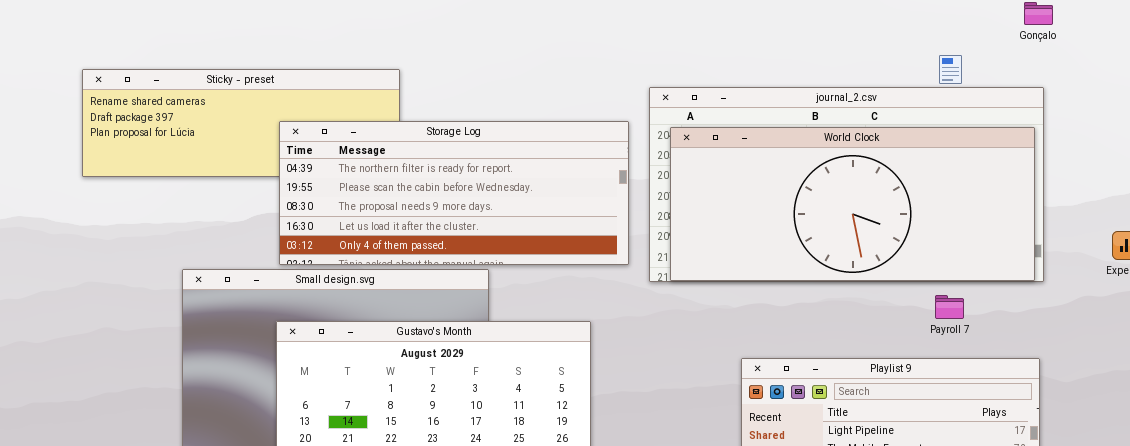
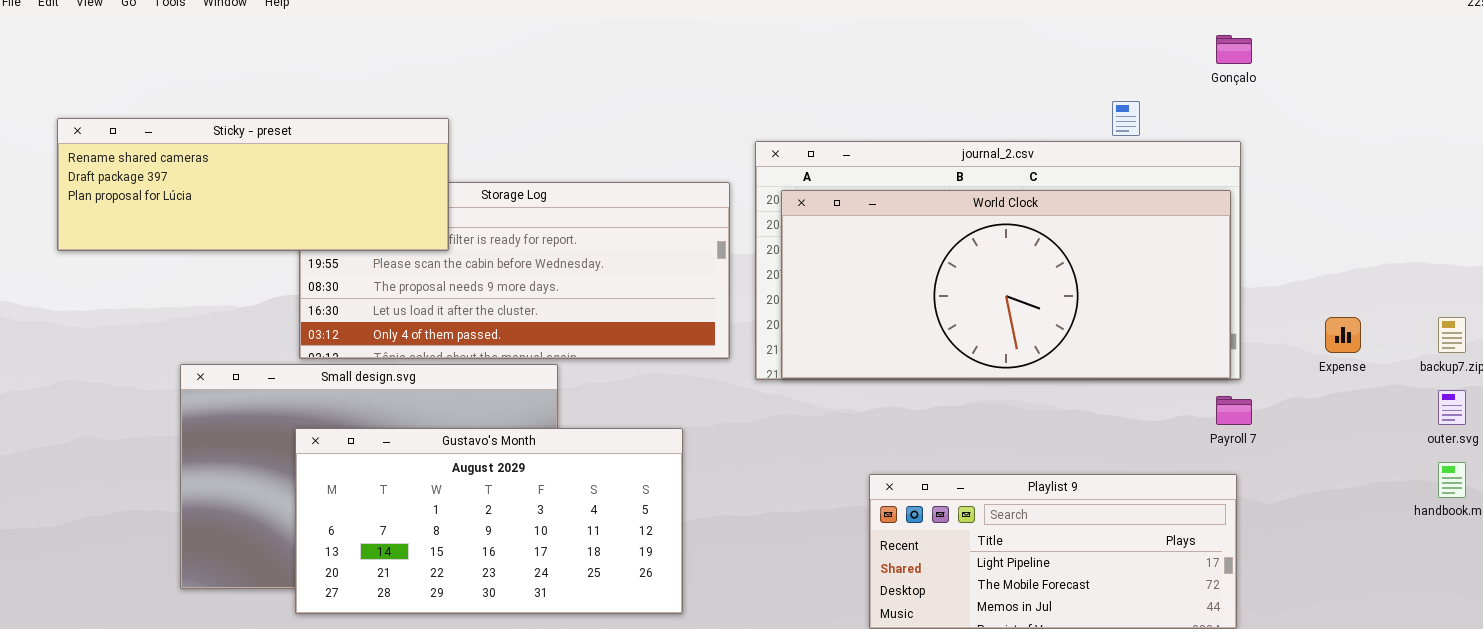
Sticky - preset: [82,69,400,177] -> [57,118,449,251], raised
Payroll 7: [935,295,964,319] -> [1216,396,1252,425], moved

